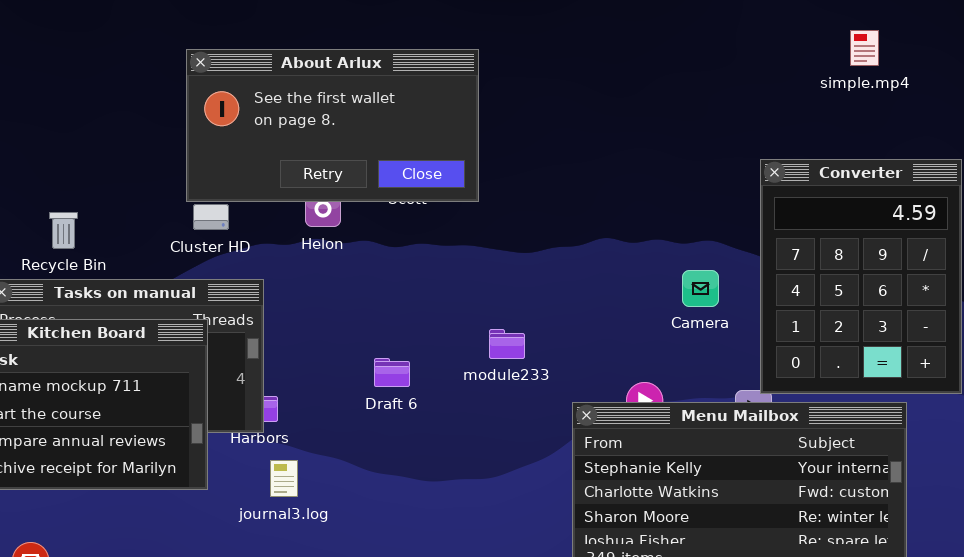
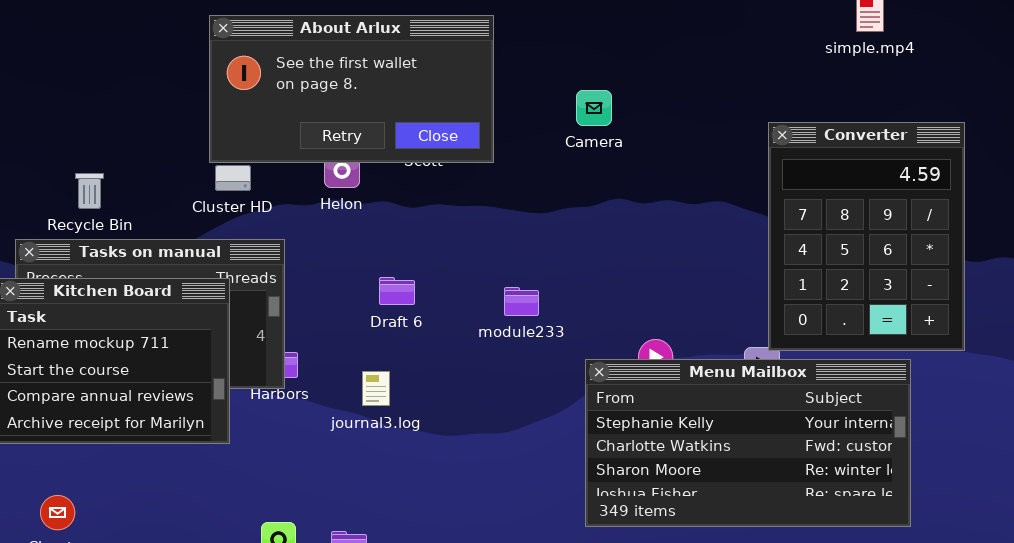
Camera: [682,270,719,307] -> [576,90,612,126], moved
Draft 6: [374,358,410,387] -> [379,277,415,305], moved
journal3.log: [270,460,298,497] -> [362,371,390,406], moved

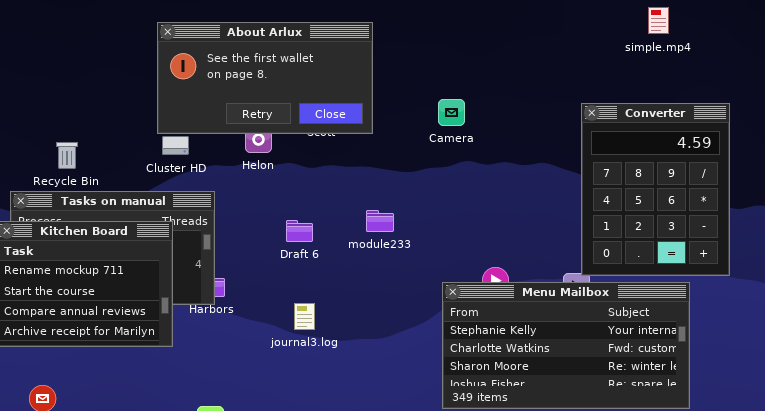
Camera: [576,90,612,126] -> [438,99,465,126], moved
module233: [504,287,539,316] -> [366,210,394,232], moved
journal3.log: [362,371,390,406] -> [294,303,315,330], moved

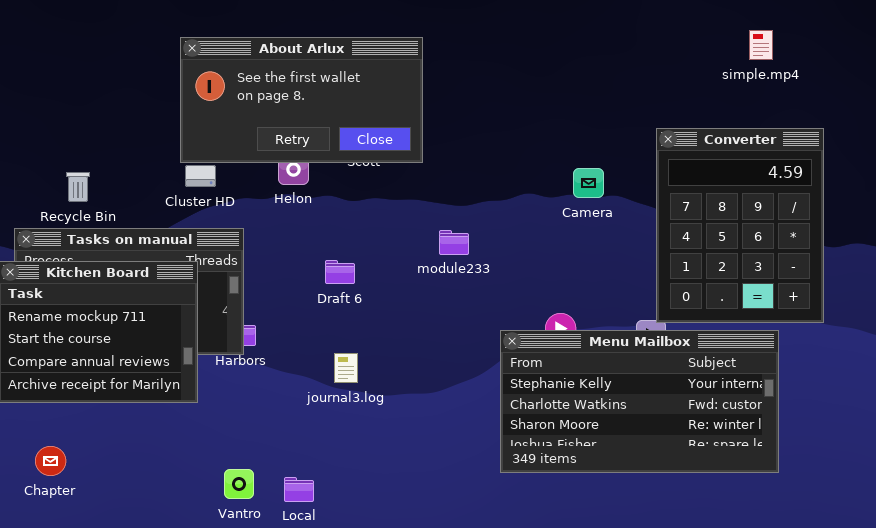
simple.mp4: [648,7,669,34] -> [749,30,773,60], moved
Camera: [438,99,465,126] -> [573,168,604,198], moved
module233: [366,210,394,232] -> [439,230,469,255], moved

